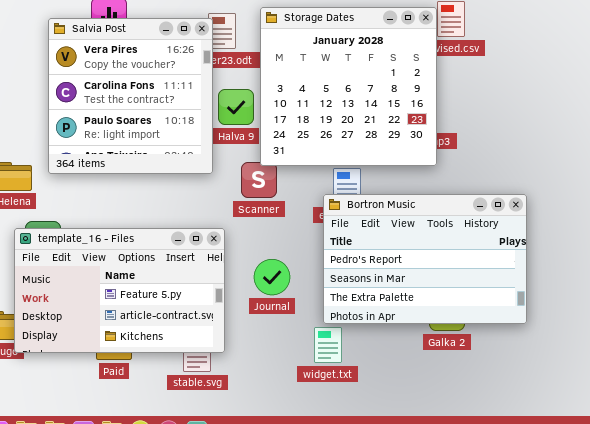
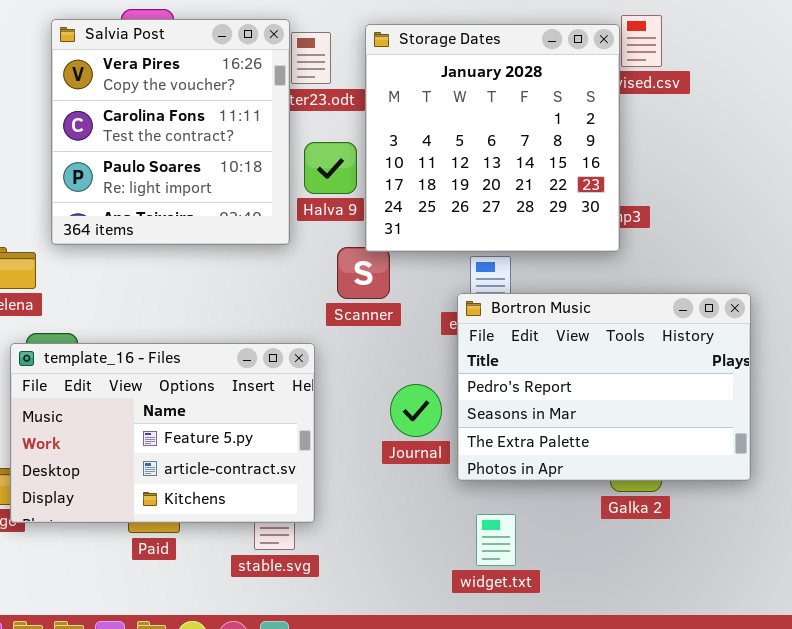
Salvia Post: [48,18,213,174] -> [51,19,290,245], moved
Journal: [254,259,290,295] -> [390,384,442,437], moved
widget.txt: [314,327,342,363] -> [476,514,516,566], moved

